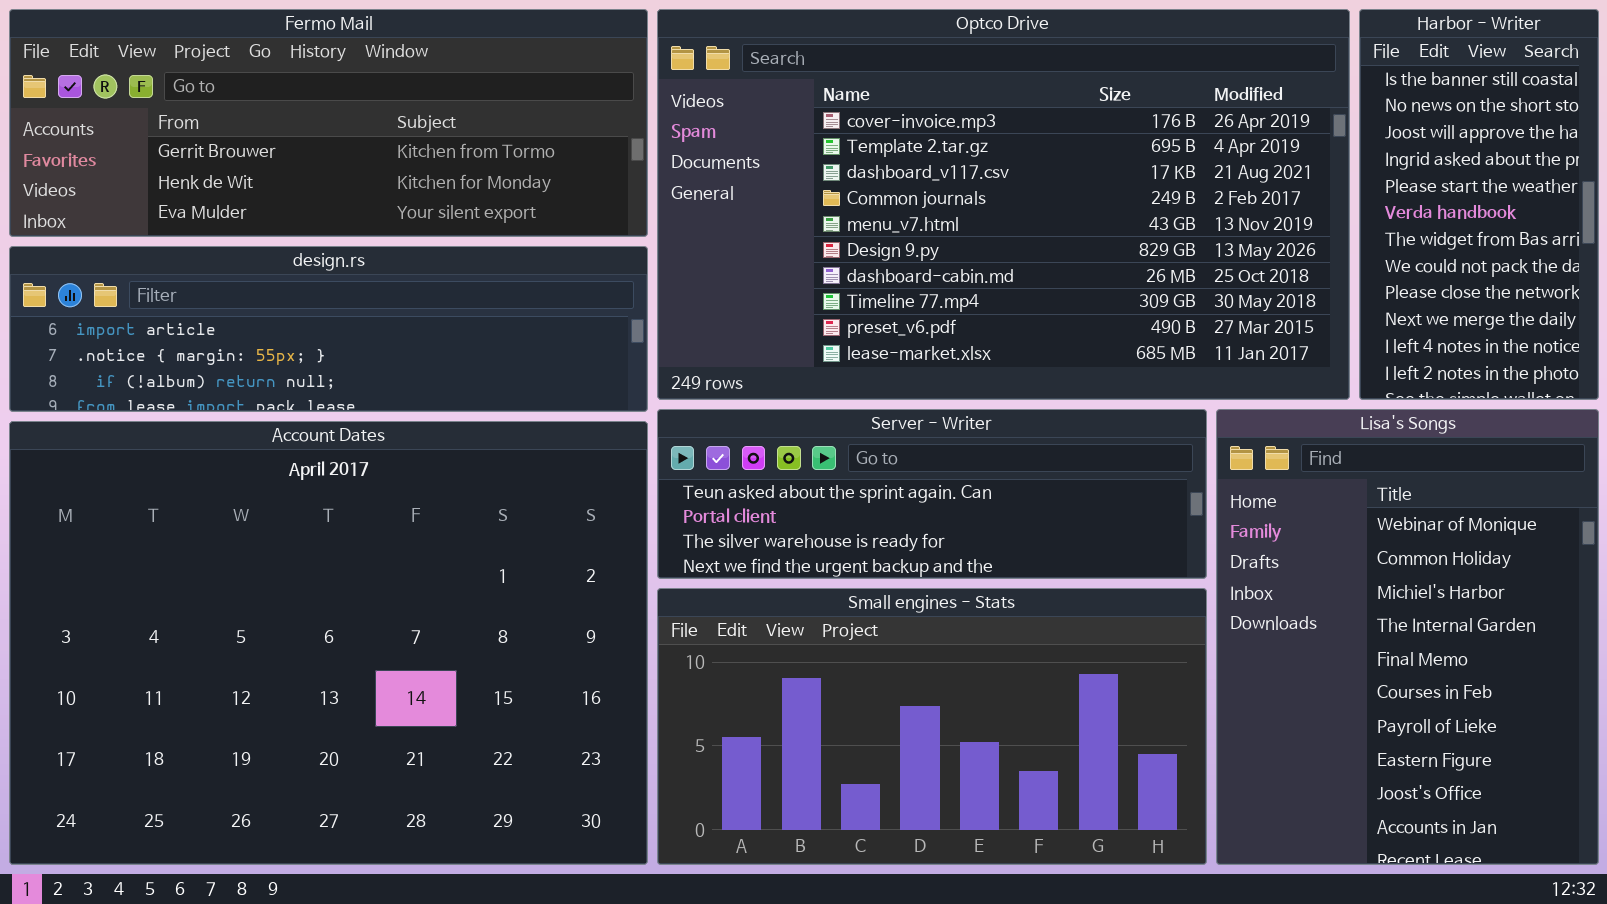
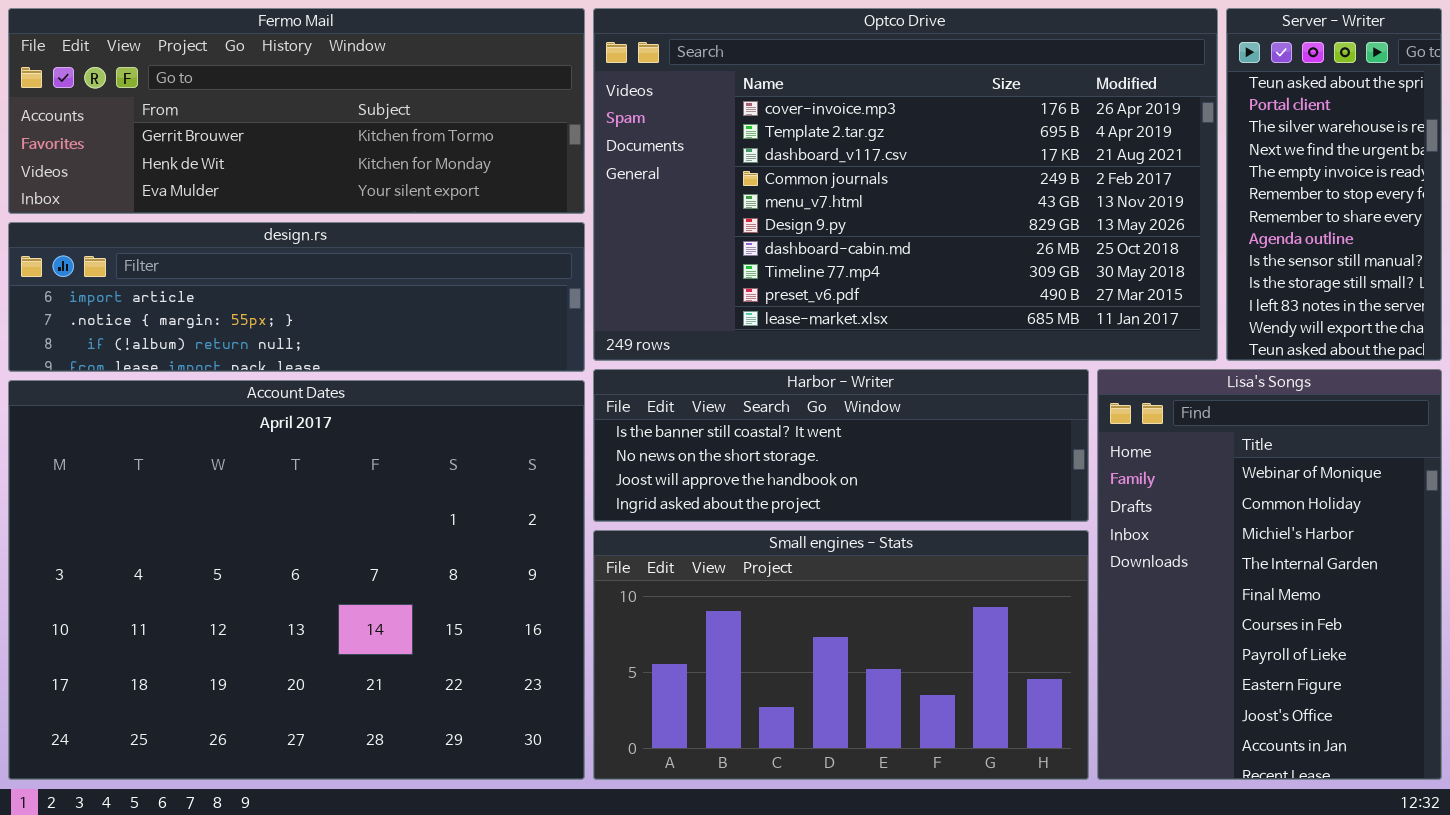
Harbor - Writer: [1359,9,1599,400] -> [593,369,1089,522], moved, resized
Server - Writer: [657,409,1207,579] -> [1226,8,1442,361], moved, resized

